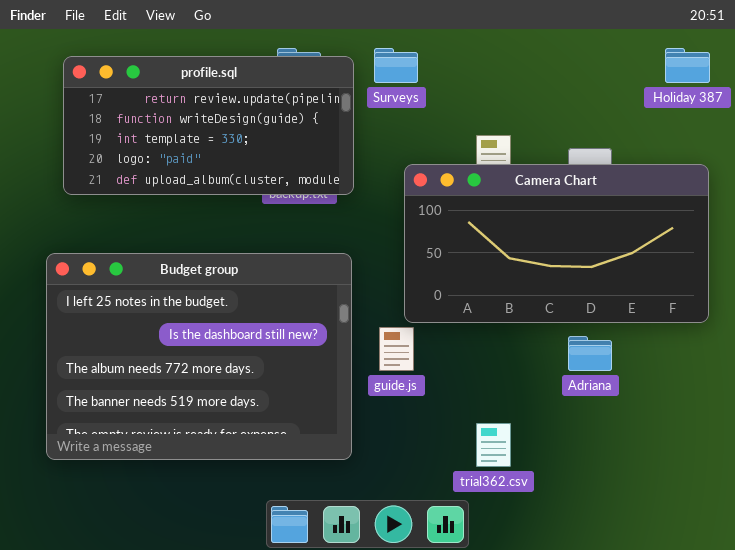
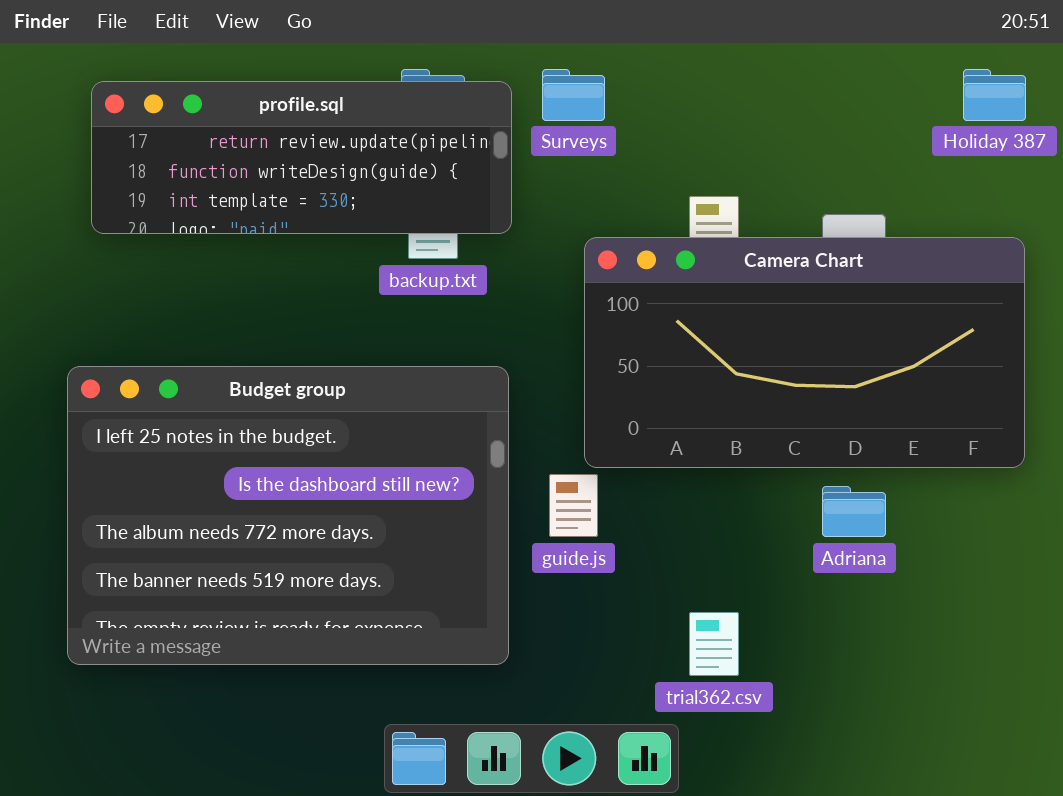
profile.sql: [63,56,354,195] -> [91,81,512,234], resized

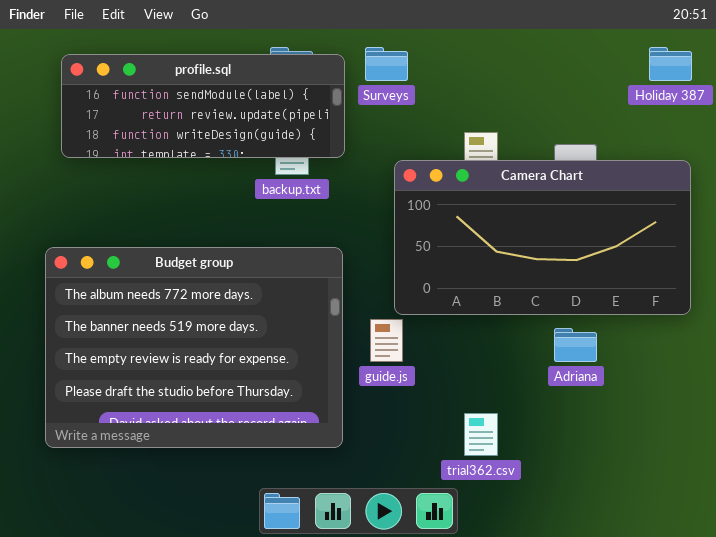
profile.sql: [91,81,512,234] -> [61,54,345,158], scrolled up 1 row
Budget group: [67,366,509,665] -> [45,247,343,448], scrolled down 2 rows

